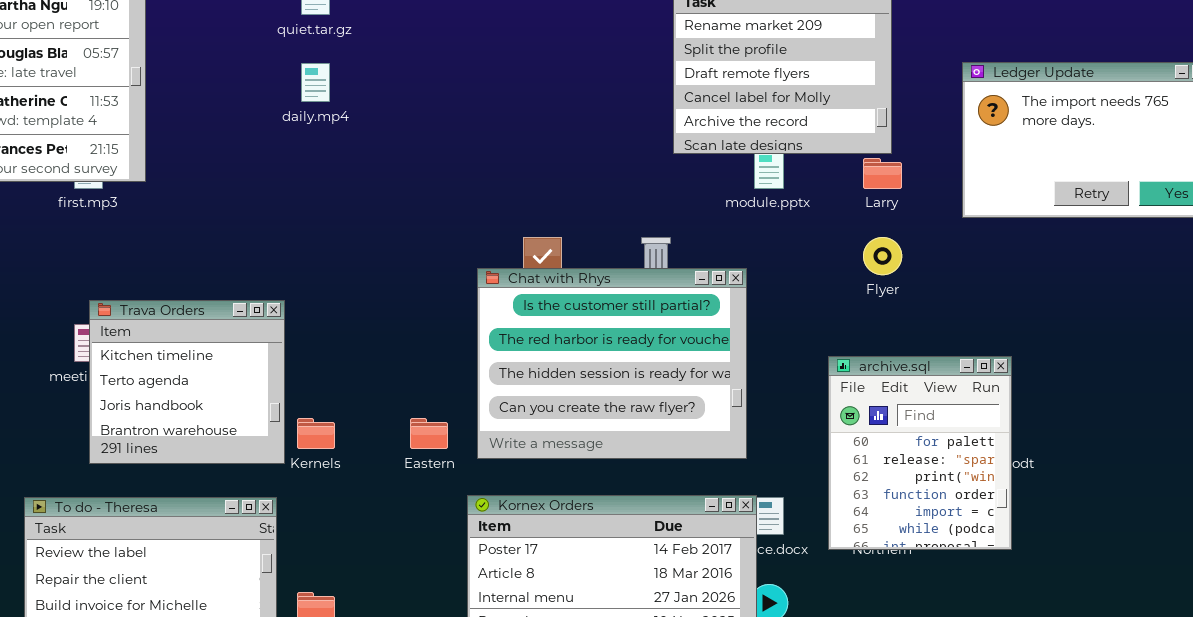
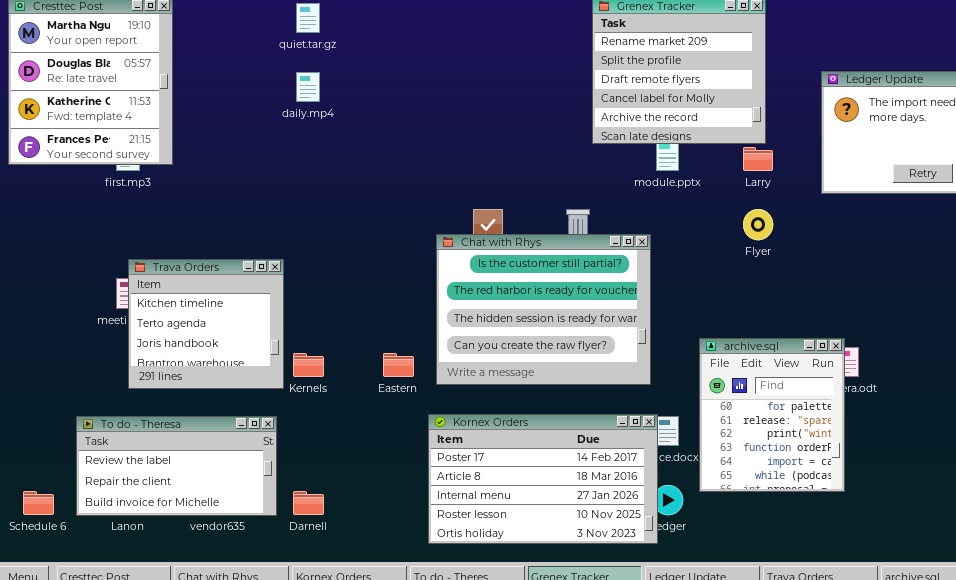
archive.sql: [828,356,1012,550] -> [699,338,845,492], moved

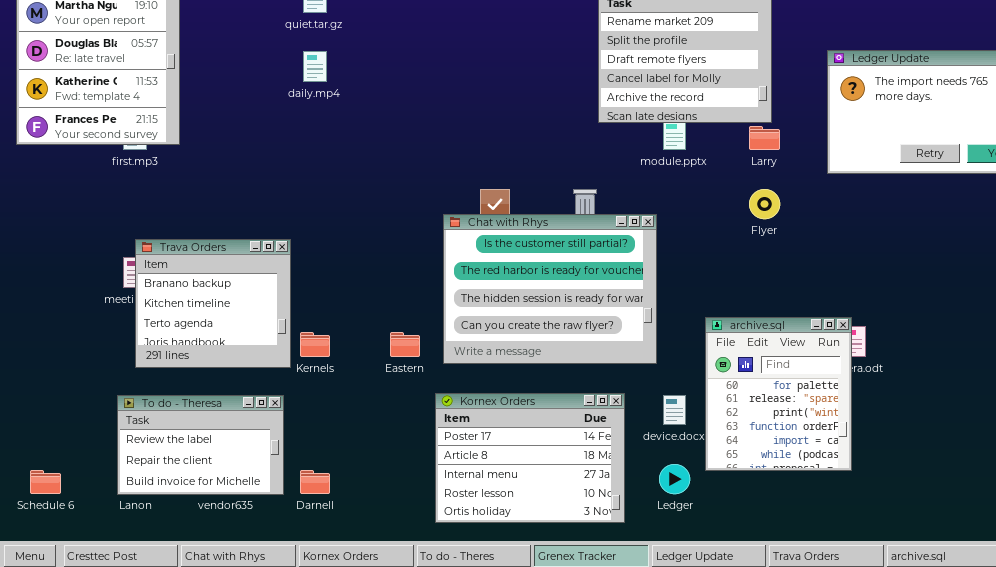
Trava Orders: [128,259,284,389] -> [135,239,291,368], scrolled up 1 row
Kornex Orders: [428,414,658,544] -> [435,393,625,523], resized
To do - Theresa: [76,416,277,516] -> [117,395,284,495], resized

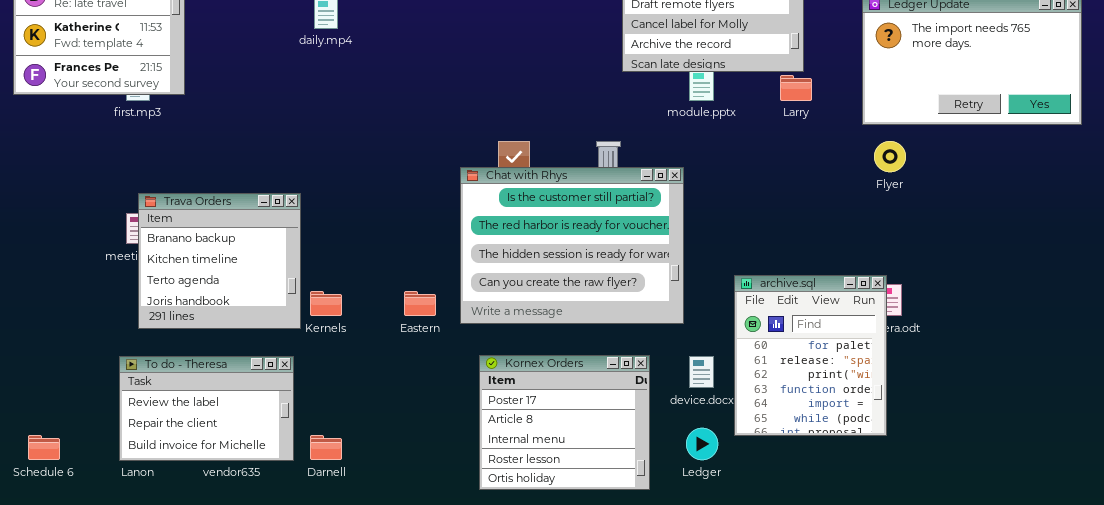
Flyer: [749,189,780,219] -> [874,141,906,172], moved
Kornex Orders: [435,393,625,523] -> [479,355,650,490], resized

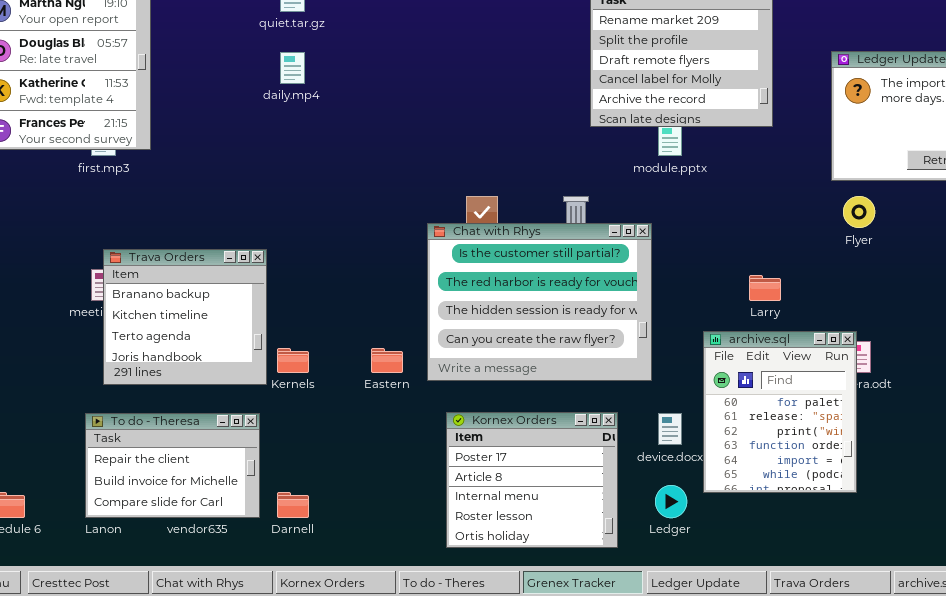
Larry: [780,75,812,101] -> [749,275,781,301], moved
To do - Theresa: [119,356,294,461] -> [85,413,260,518], scrolled down 1 row

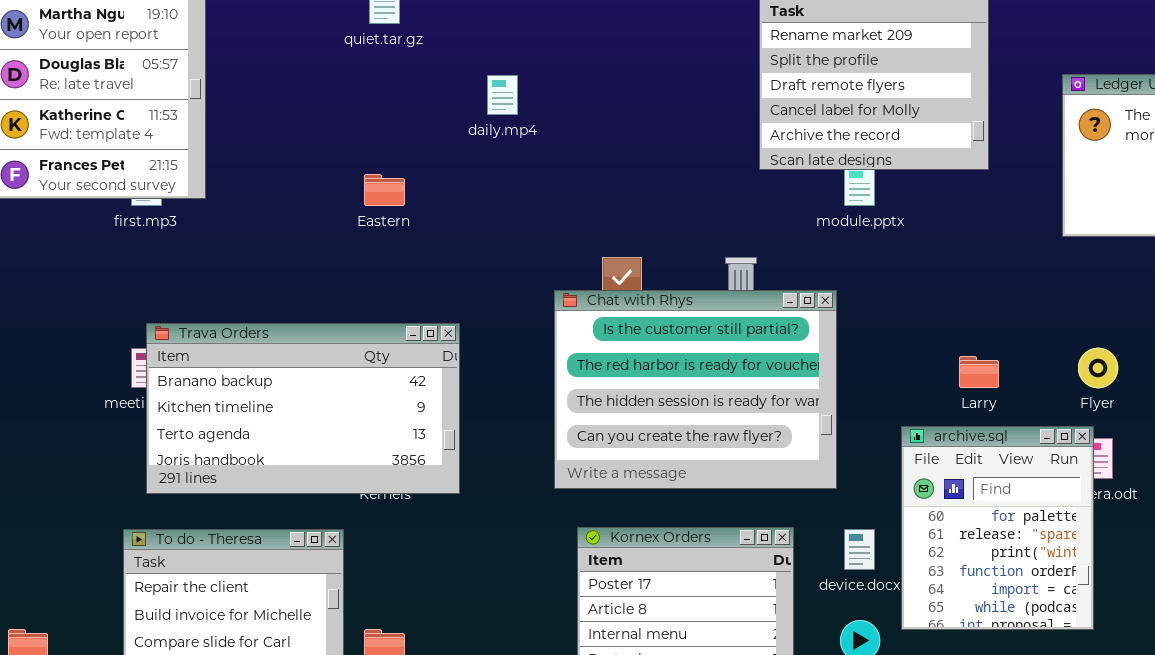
daily.mp4: [280,52,305,84] -> [487,75,518,115], moved
Flyer: [843,196,875,228] -> [1078,348,1118,388], moved
Trava Orders: [103,249,267,385] -> [146,323,460,494], resized
Eastern: [371,348,403,373] -> [364,174,405,206], moved

